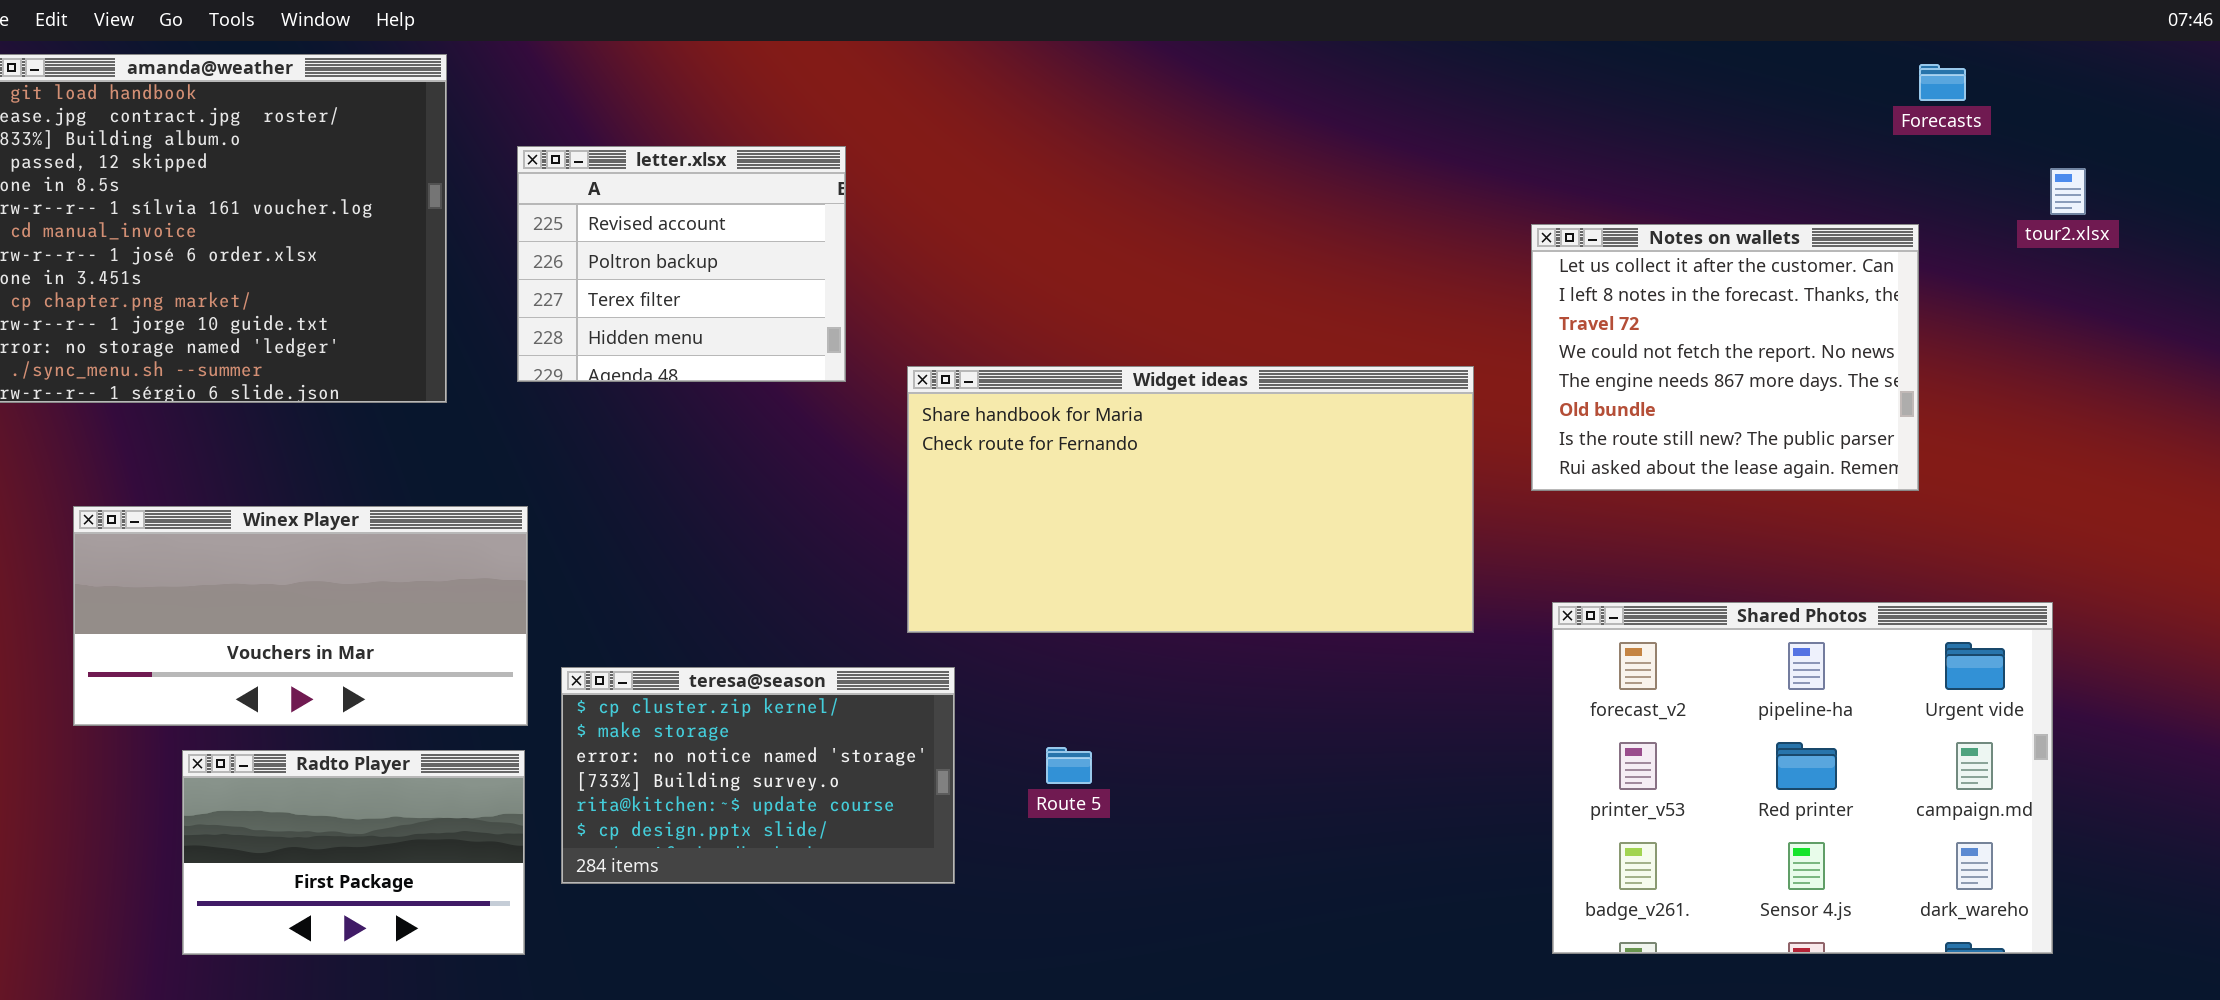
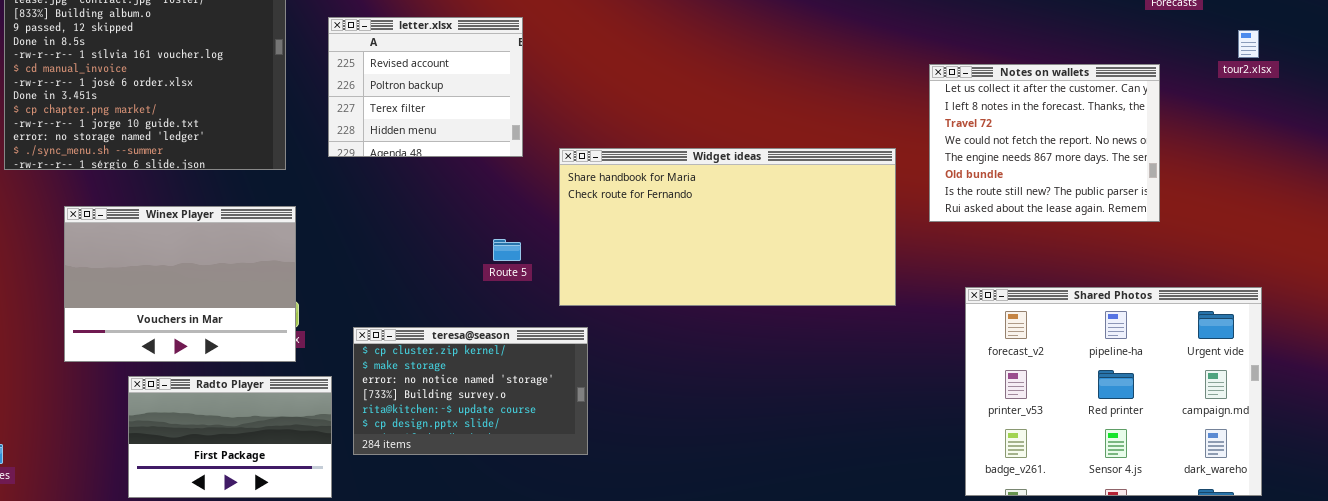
Winex Player: [73,506,528,726] -> [64,206,296,362], resized
Shared Photos: [1552,602,2053,954] -> [965,287,1262,496], moved
Route 5: [1046,747,1092,784] -> [493,239,521,261], moved

